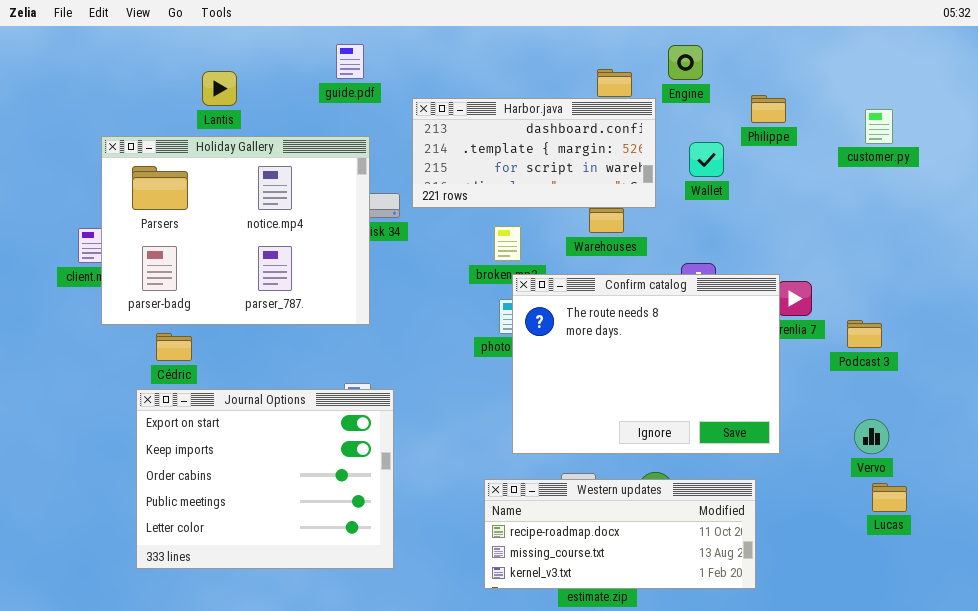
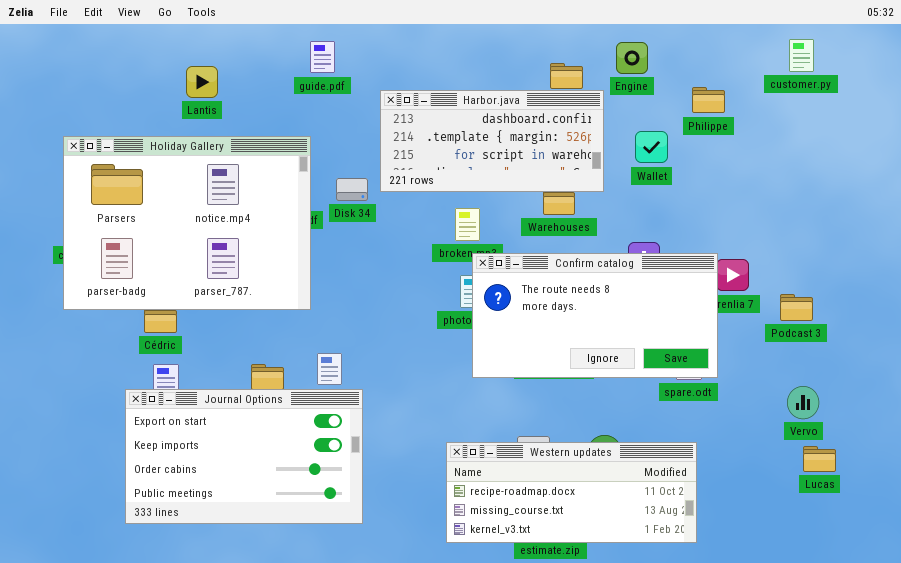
customer.py: [865,109,893,144] -> [789,39,814,72], moved
Holiday Gallery: [101,136,370,325] -> [63,136,311,310], moved
Confirm catalog: [512,274,780,454] -> [472,253,718,378], resized
Journal Options: [136,389,394,569] -> [125,389,363,524], resized

